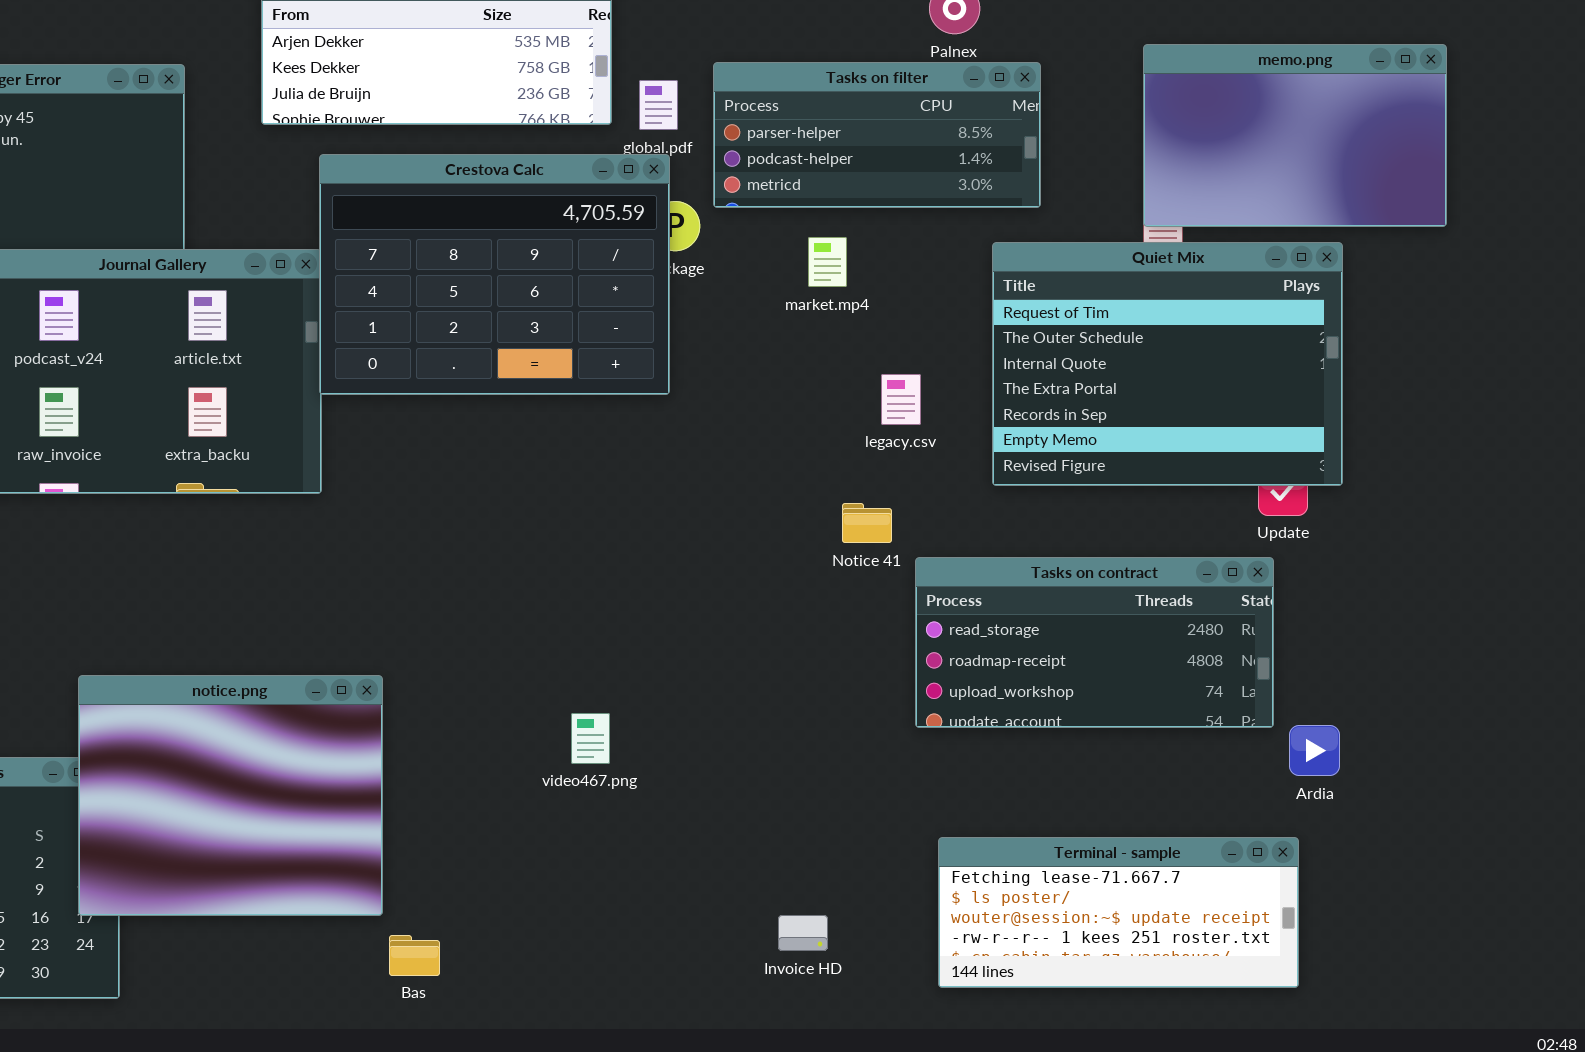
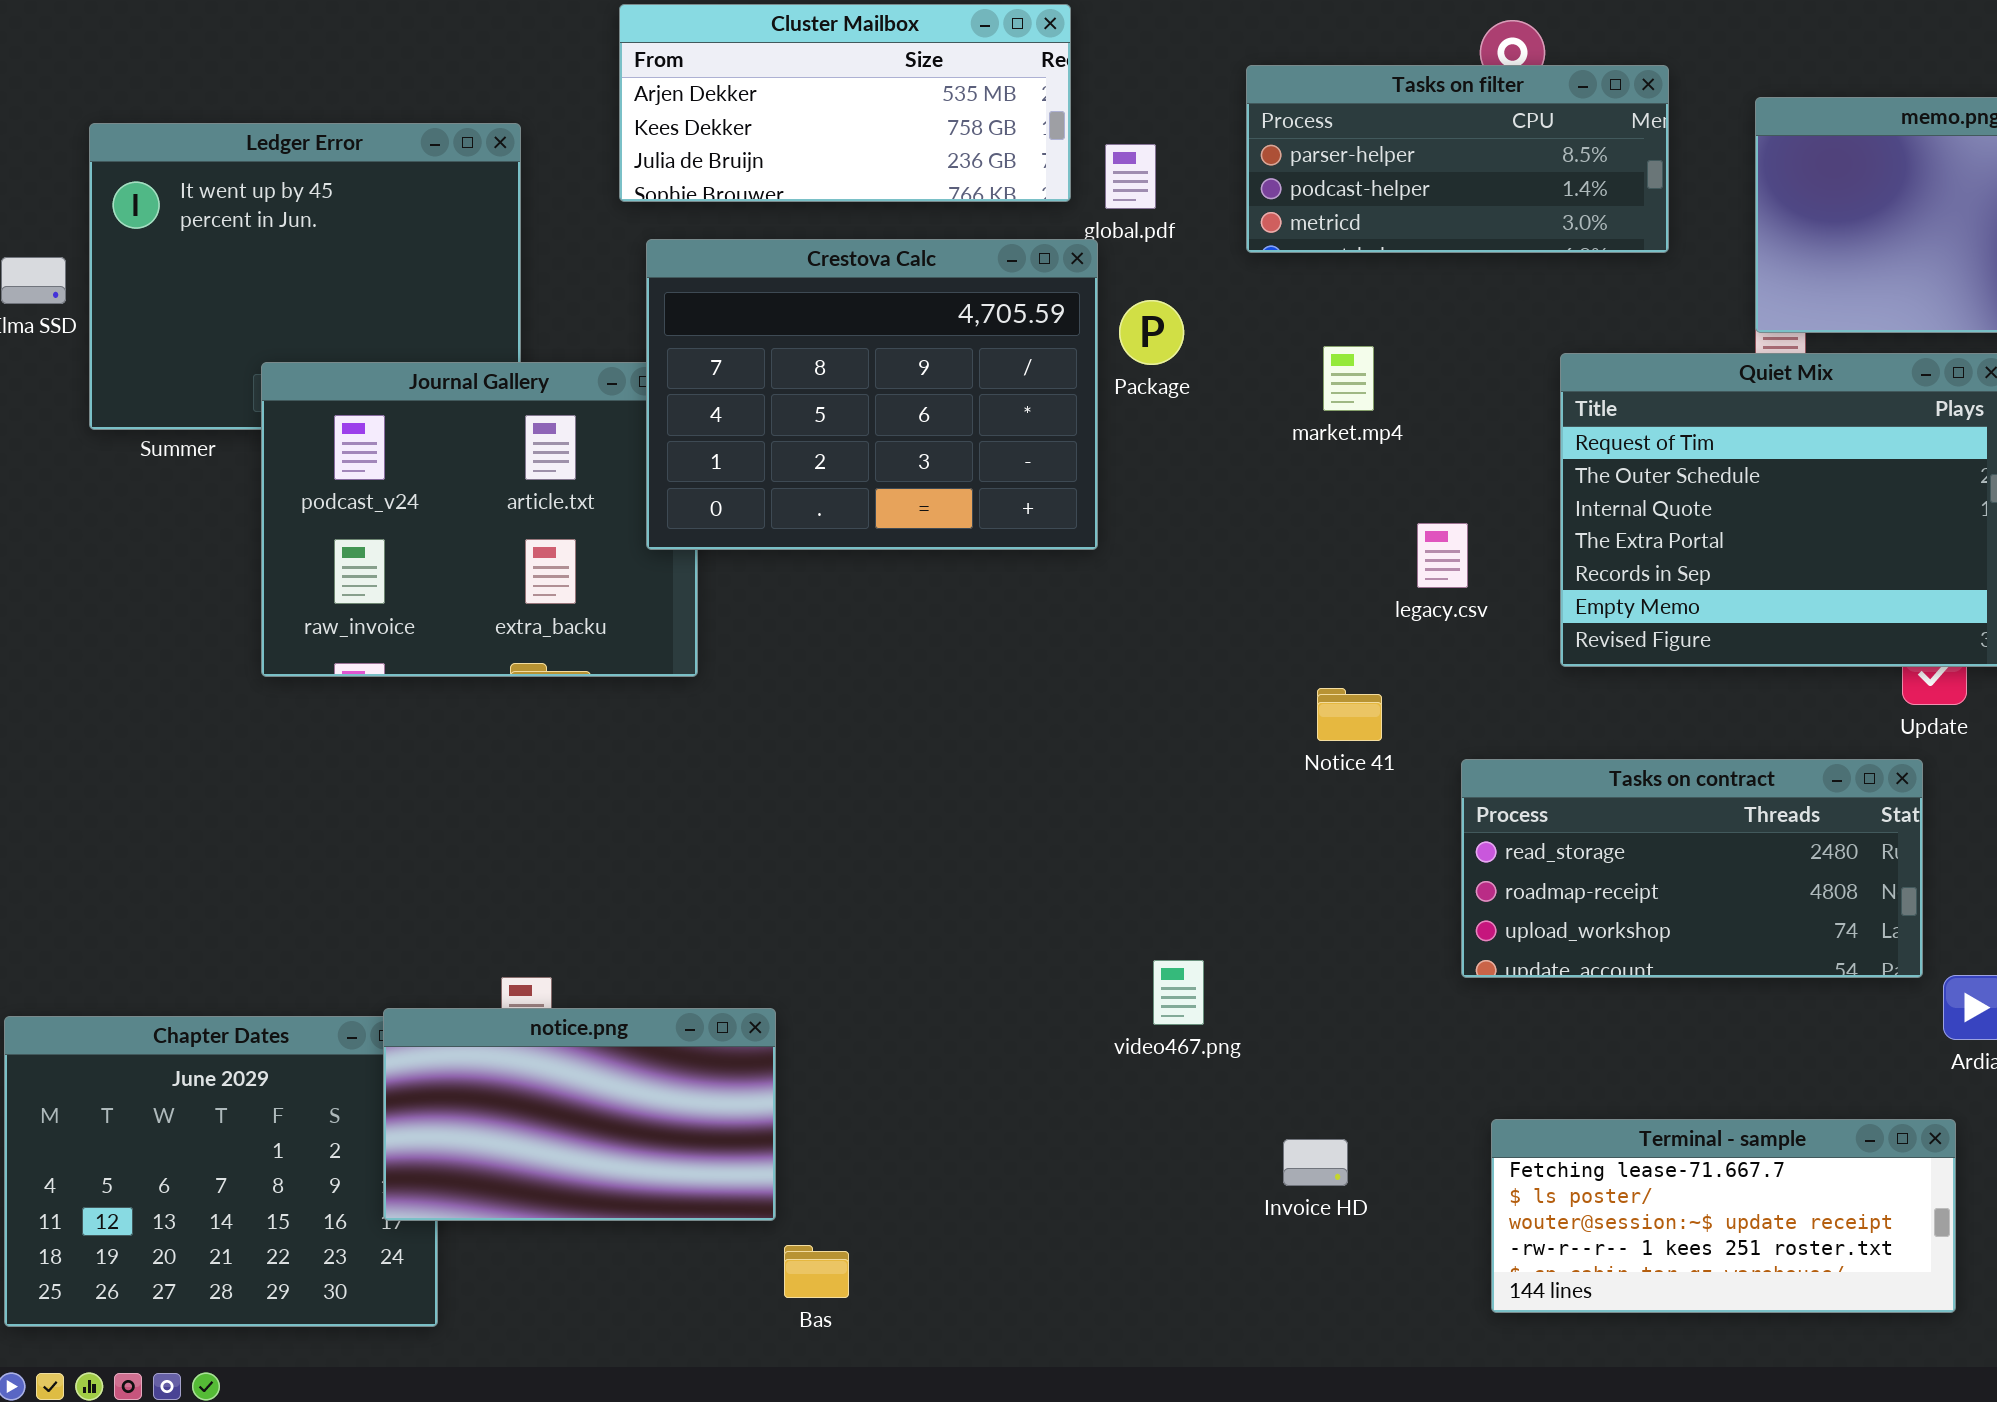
Tasks on filter: [713,62,1041,208] -> [1246,65,1669,253], moved
Crestova Calc: [319,154,670,395] -> [646,239,1098,550], moved
Notice 41: [842,503,892,543] -> [1317,688,1382,741], moved
notice.png: [78,675,383,916] -> [383,1008,776,1221], resized
video467.png: [571,713,610,764] -> [1153,960,1204,1025], moved
Invoice HD: [778,915,828,951] -> [1283,1139,1348,1186], moved

